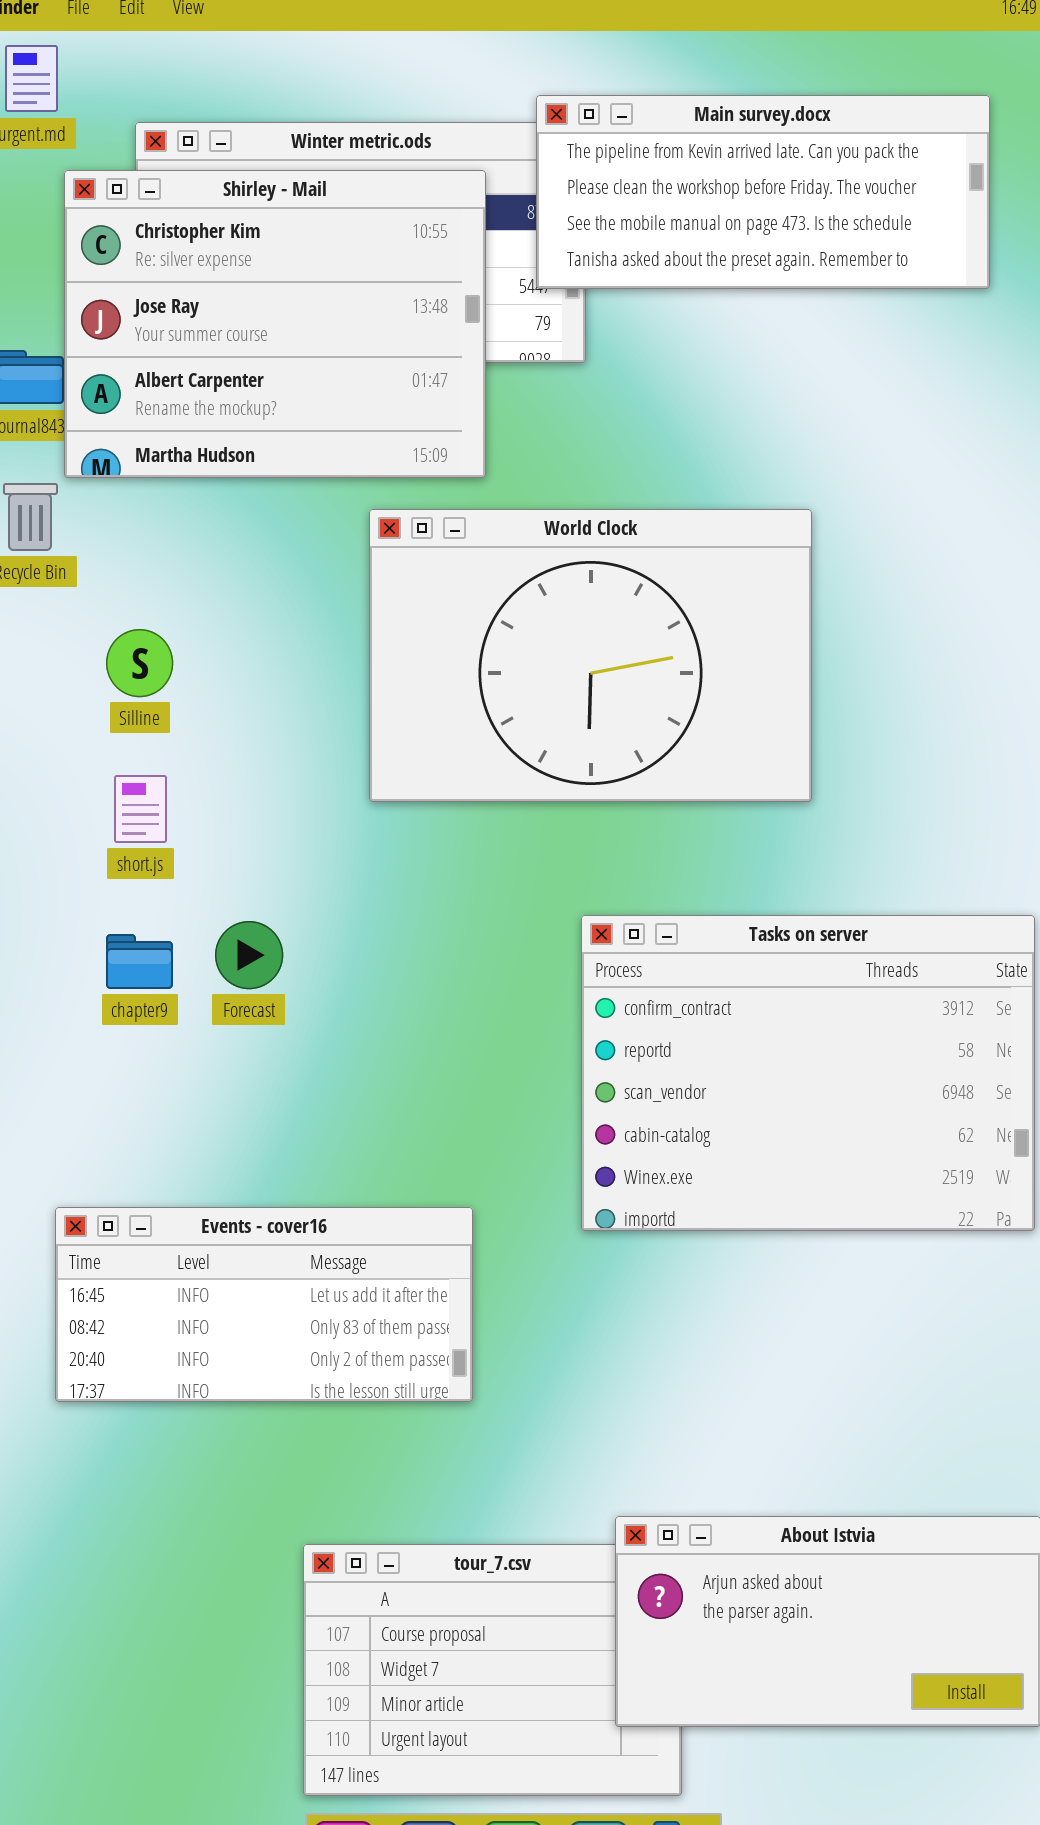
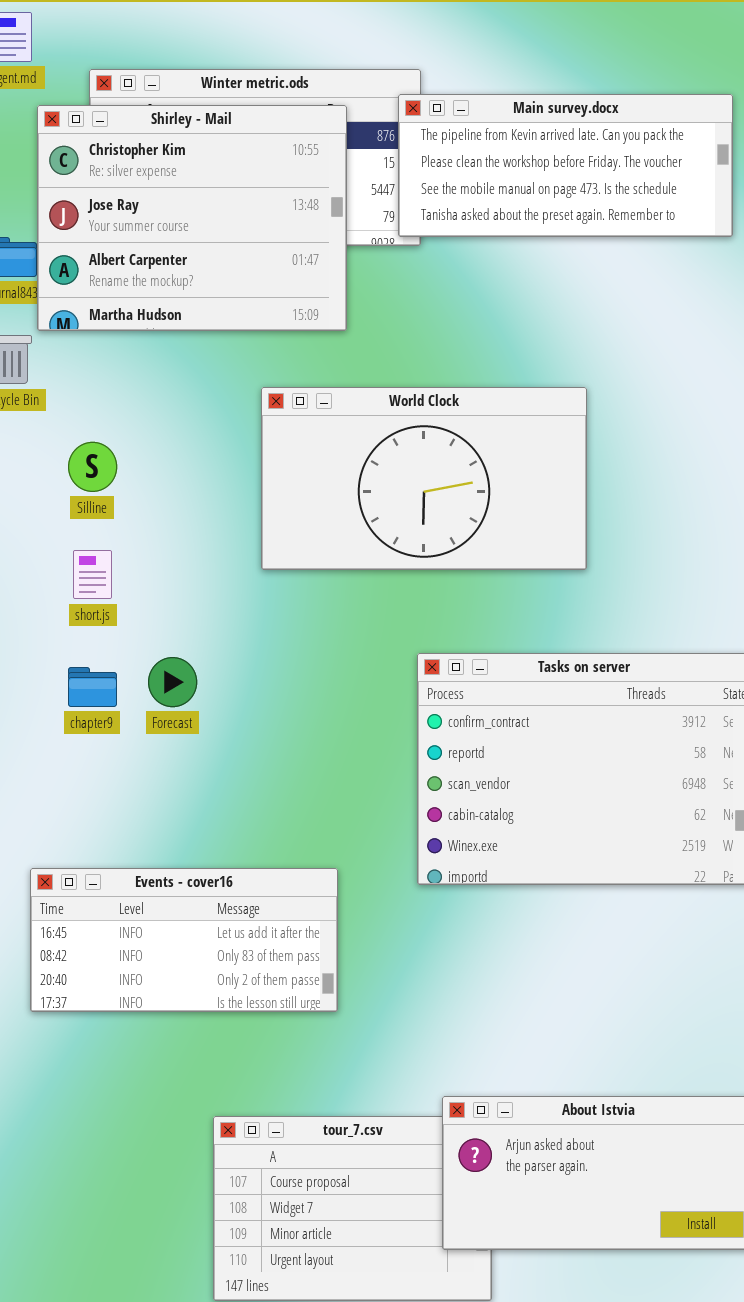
Main survey.docx: [536,95,990,289] -> [398,94,733,237], moved
World Clock: [369,509,812,802] -> [261,387,587,570], resized

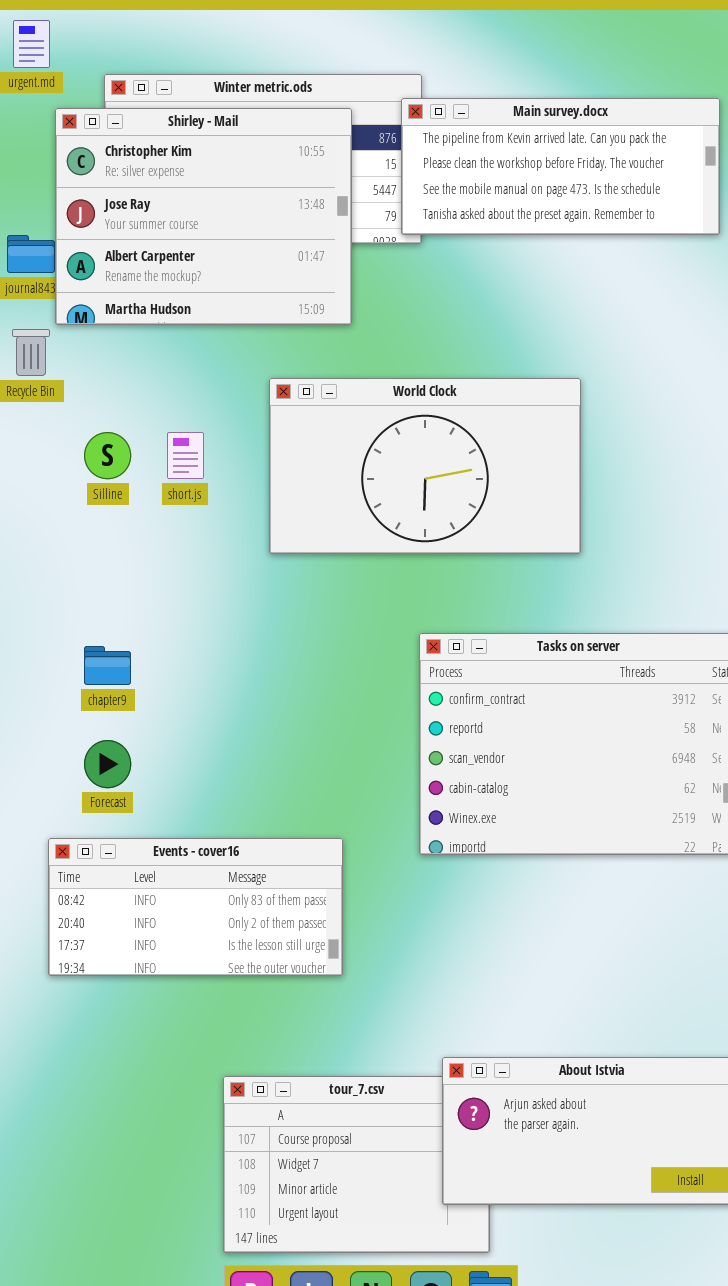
short.js: [73,550,112,599] -> [167,432,204,479], moved
Forecast: [148,657,197,707] -> [84,740,131,788], moved
Events - cover16: [30,868,338,1012] -> [48,838,343,976], scrolled down 1 row

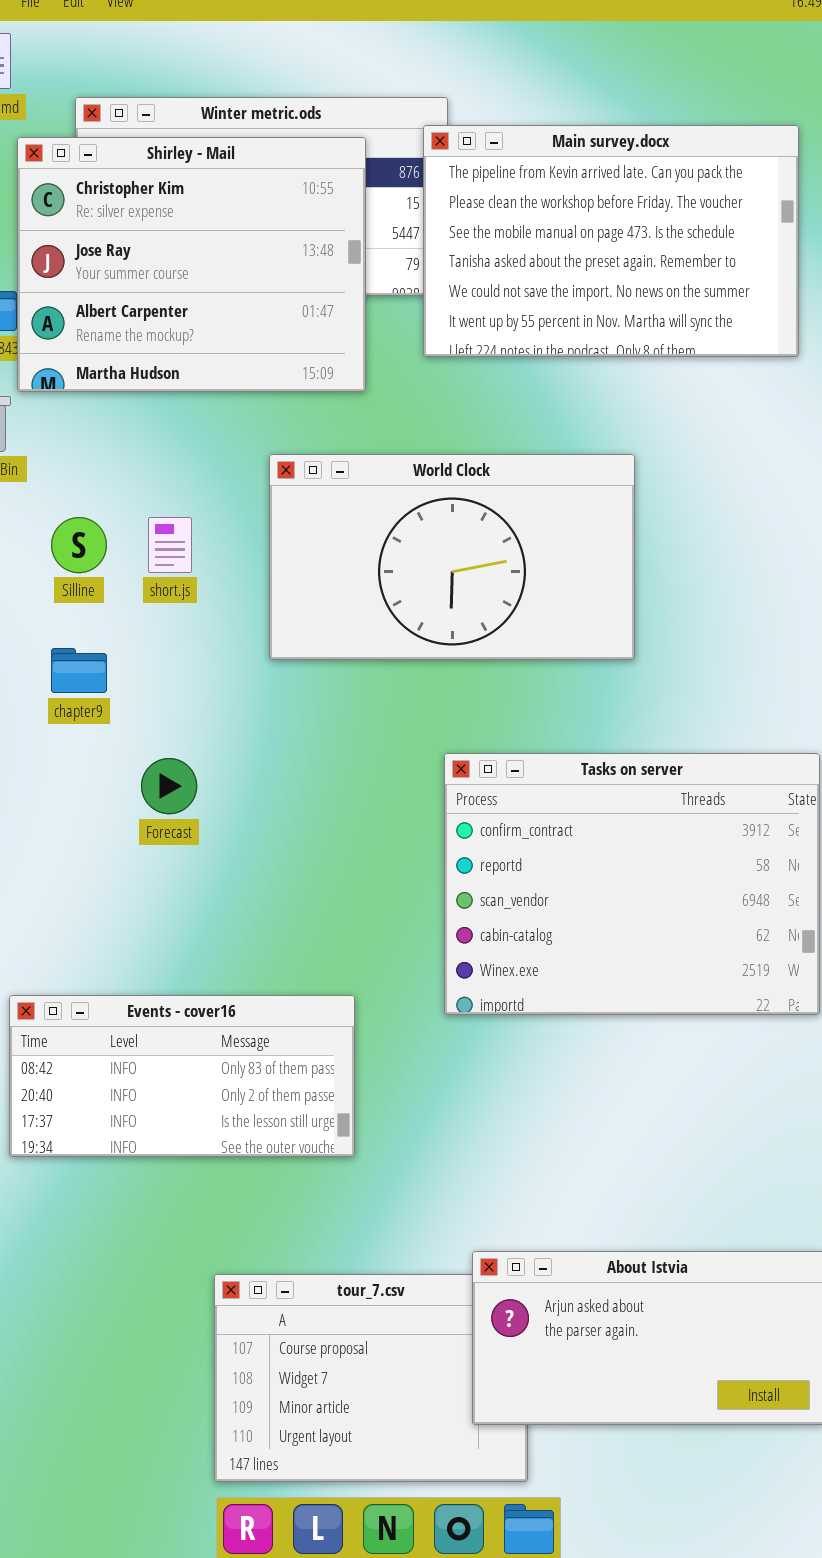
Main survey.docx: [401,98,720,235] -> [423,125,799,357], resized
chapter9: [84,646,131,685] -> [51,648,107,693], moved
Forecast: [84,740,131,788] -> [141,758,197,814], moved

